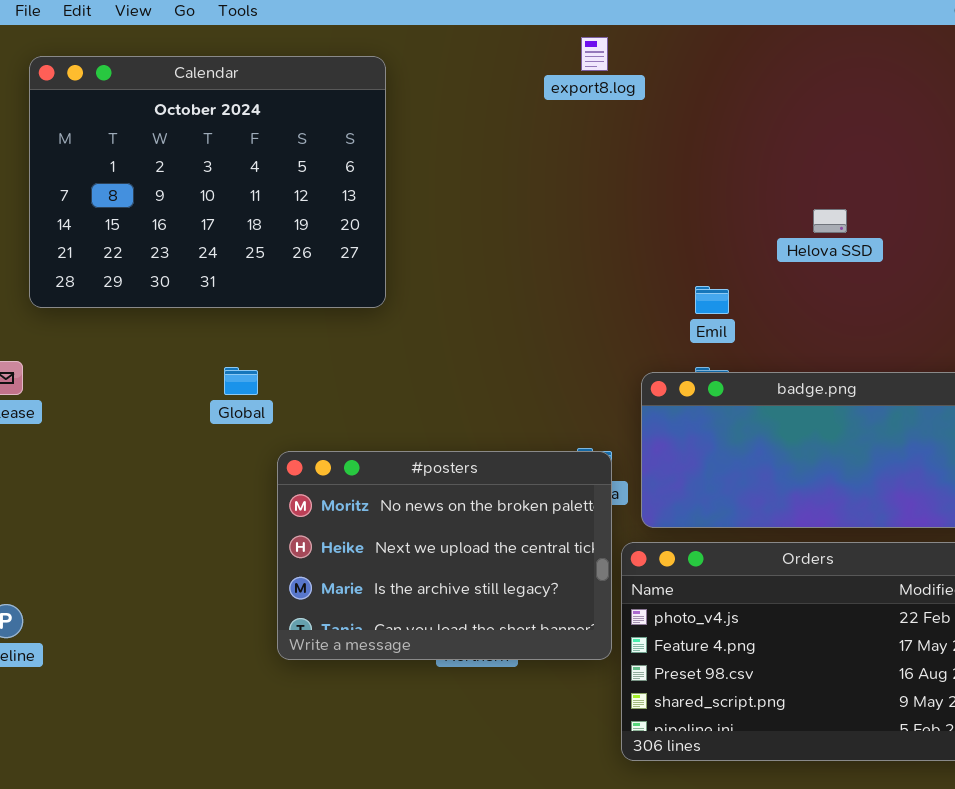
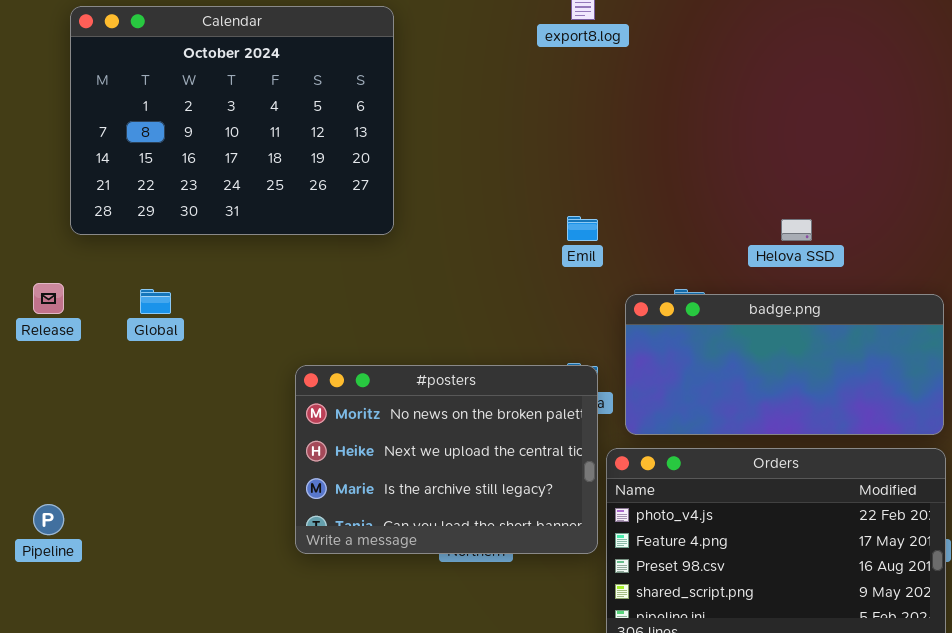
Helova SSD: [813,209,847,233] -> [781,219,812,241], moved
Emil: [695,286,729,314] -> [567,216,598,241], moved
Global: [224,367,258,395] -> [140,289,171,314], moved

